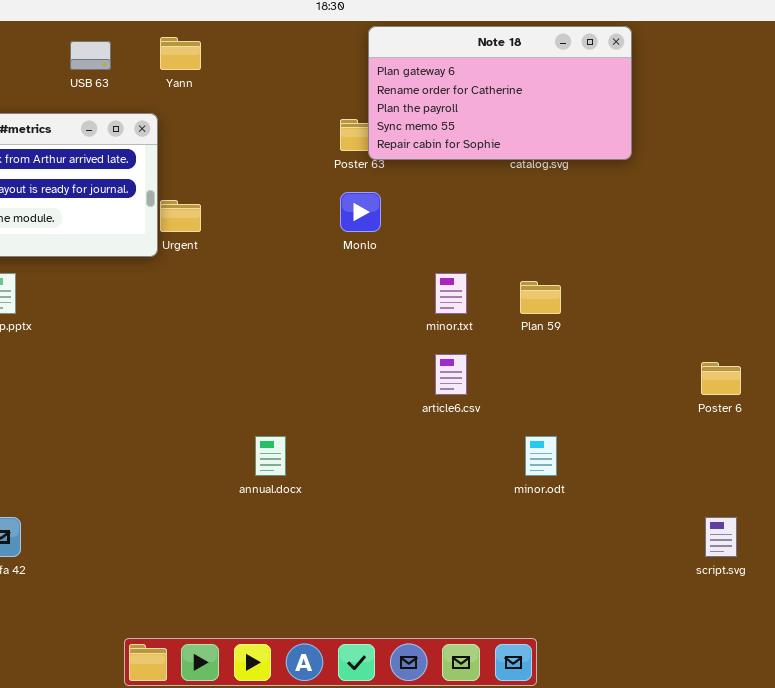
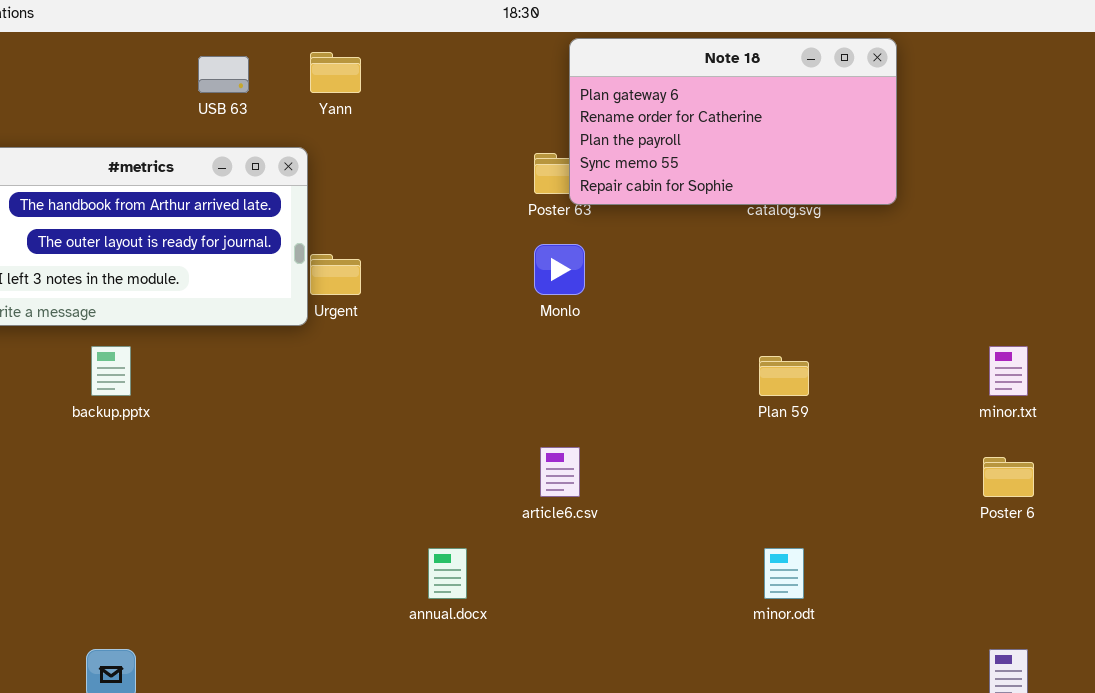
minor.txt: [435,273,467,314] -> [989,346,1028,396], moved
article6.csv: [435,354,467,395] -> [540,447,580,497], moved

